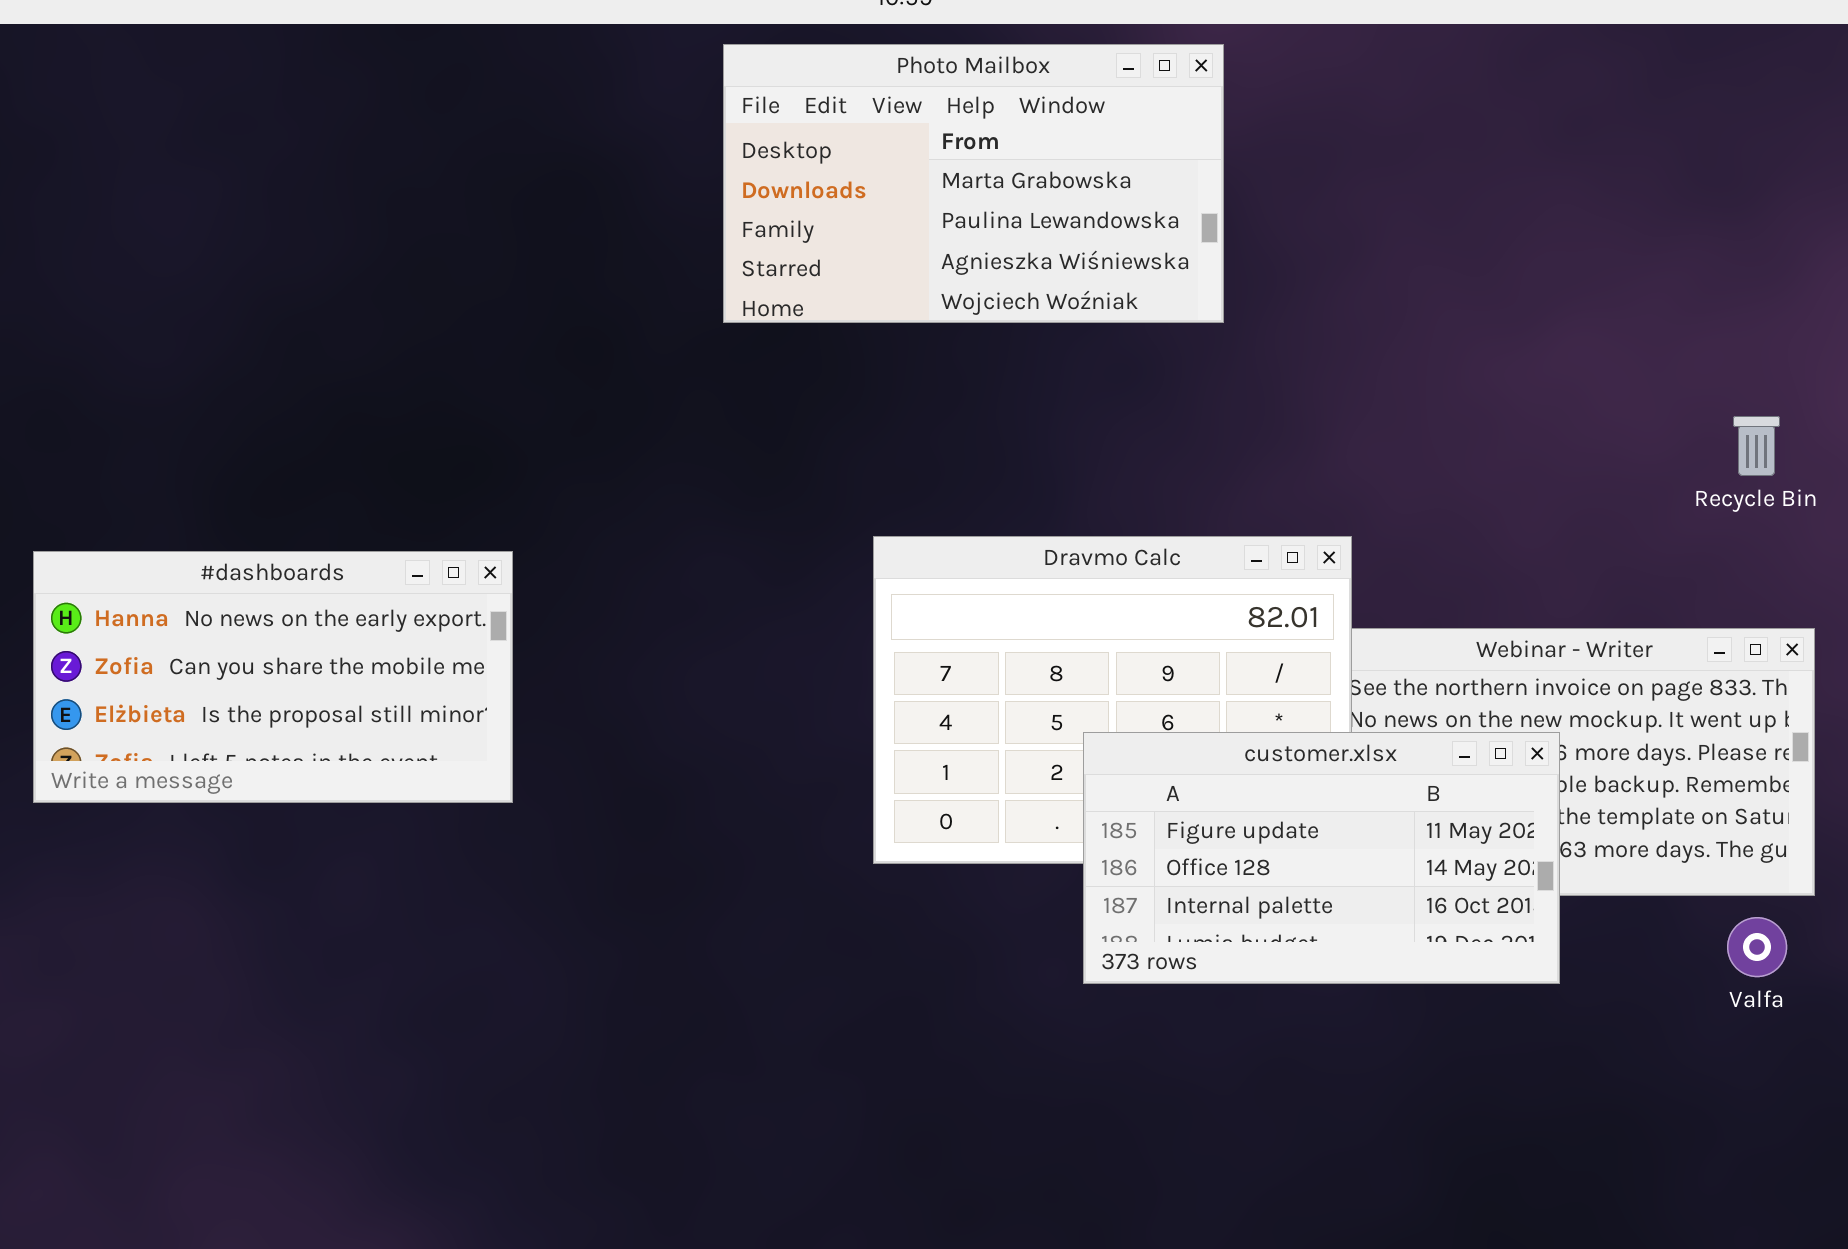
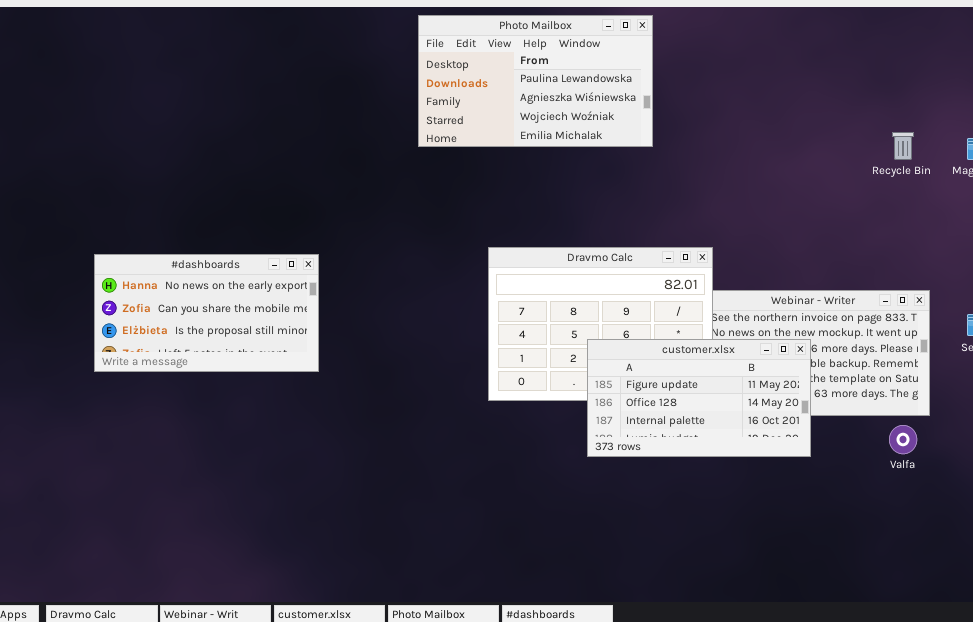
Photo Mailbox: [723,44,1224,323] -> [418,15,653,147], scrolled down 1 row
Recycle Bin: [1733,416,1780,476] -> [892,132,914,160], moved

